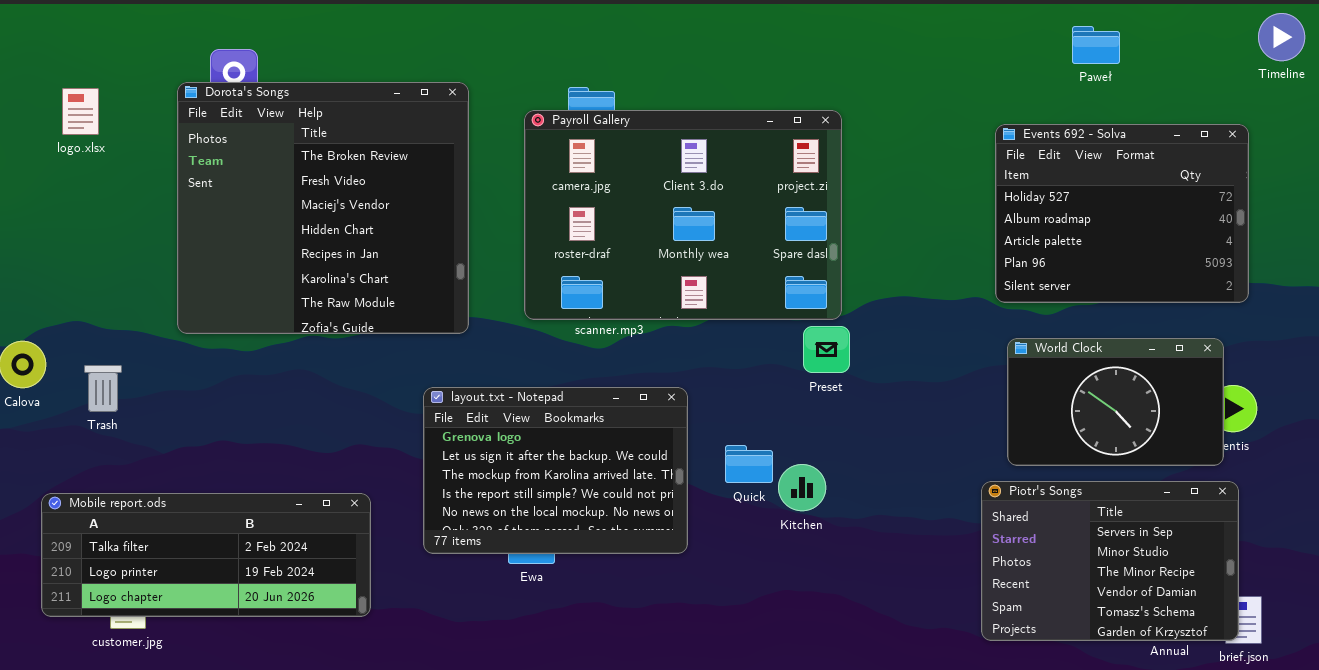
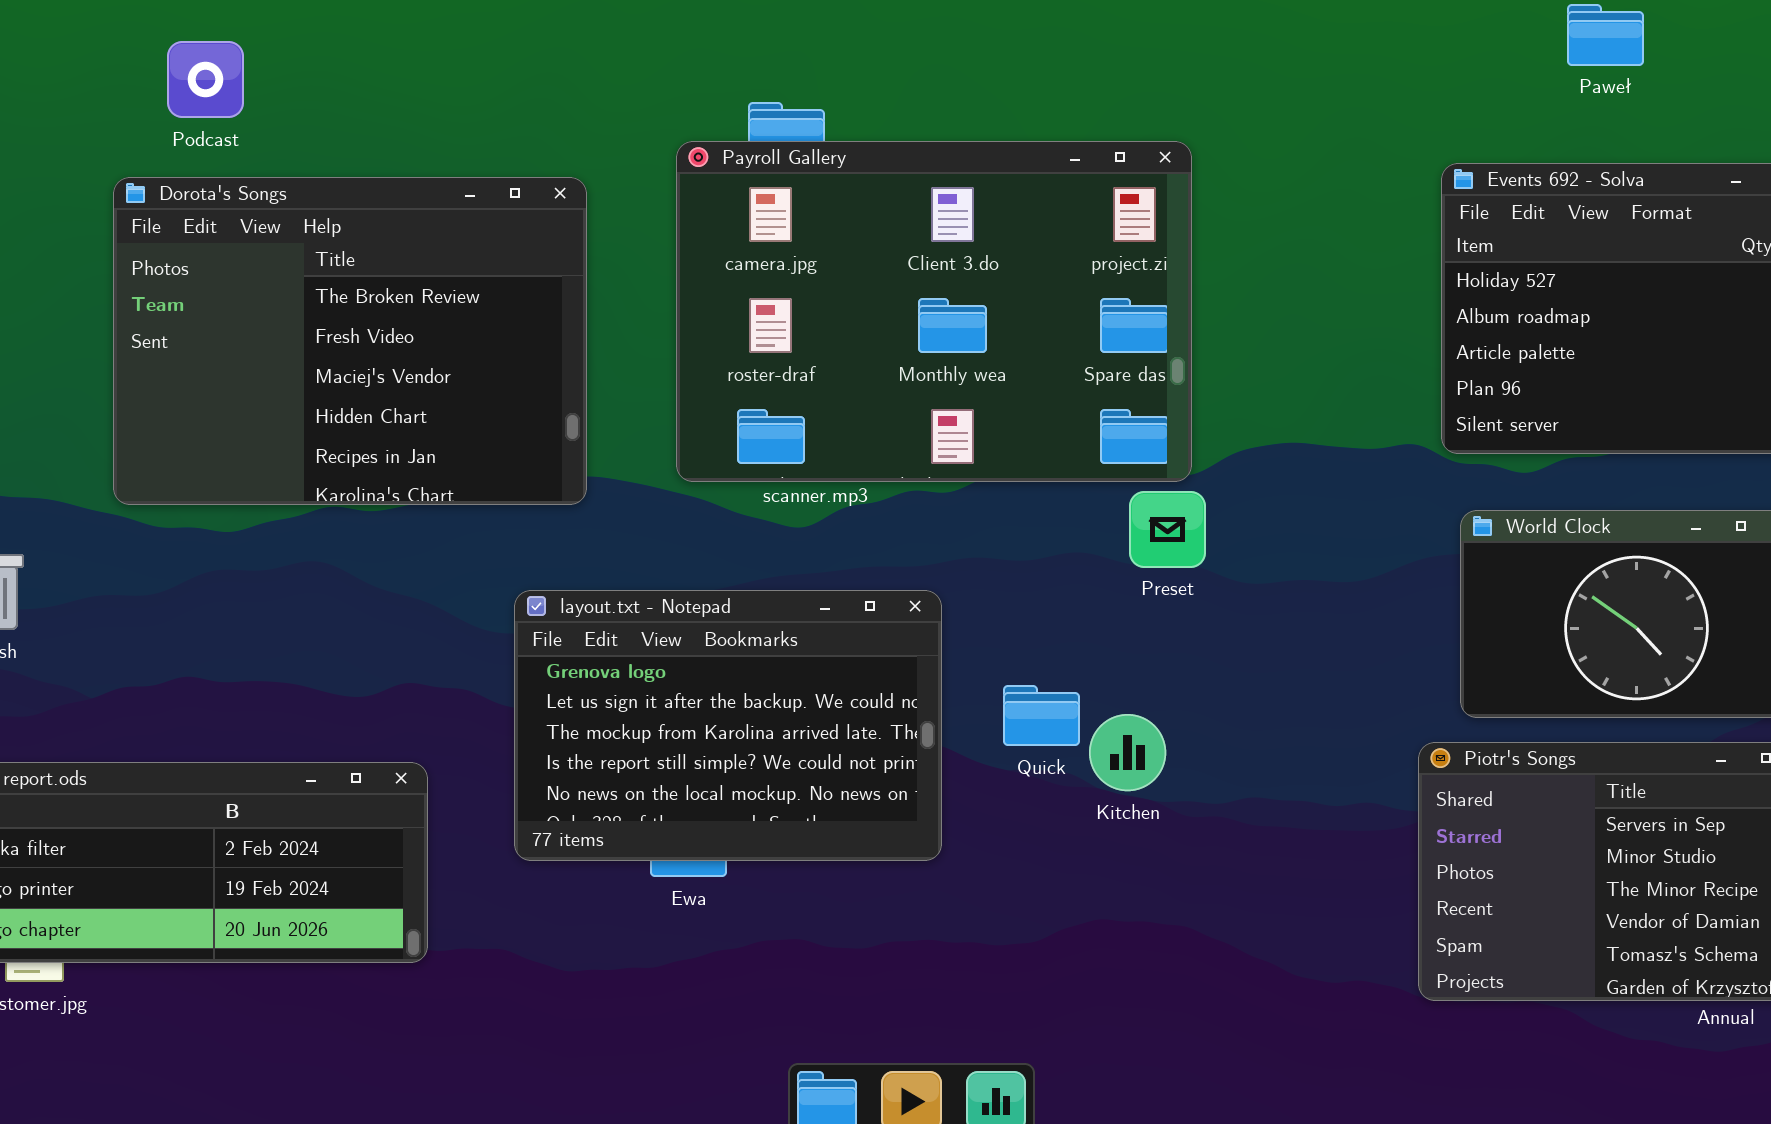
Dorota's Songs: [177,82,469,334] -> [113,177,587,505], resized

